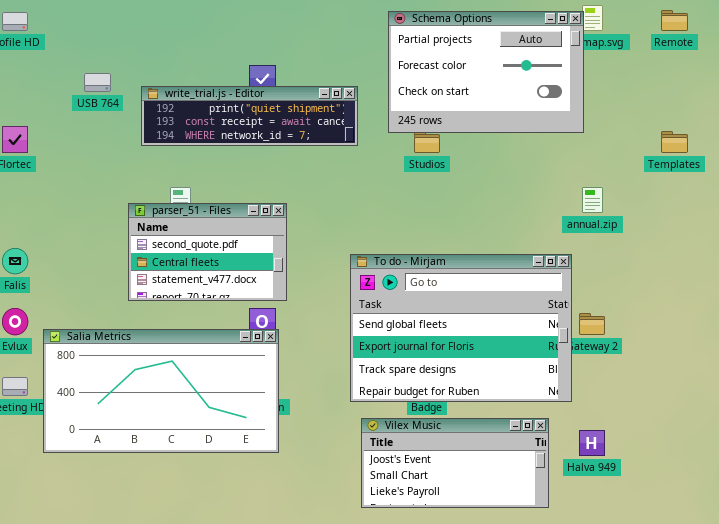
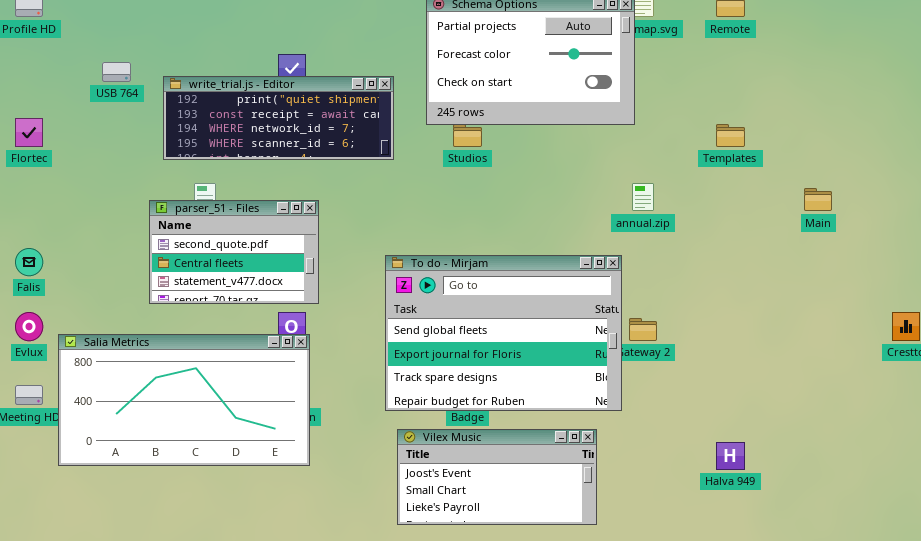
write_trial.js - Editor: [141,86,358,146] -> [163,76,394,160], resized
Halva 949: [579,430,605,456] -> [716,442,745,470], moved

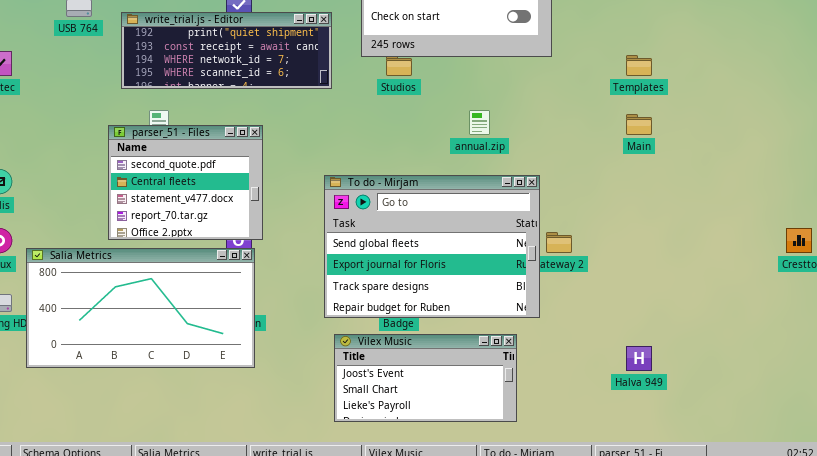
annual.zip: [632,183,654,211] -> [469,110,490,135], moved
Main: [804,188,832,211] -> [626,114,652,135], moved
parser_51 - Files: [149,200,319,304] -> [108,125,263,240], resized

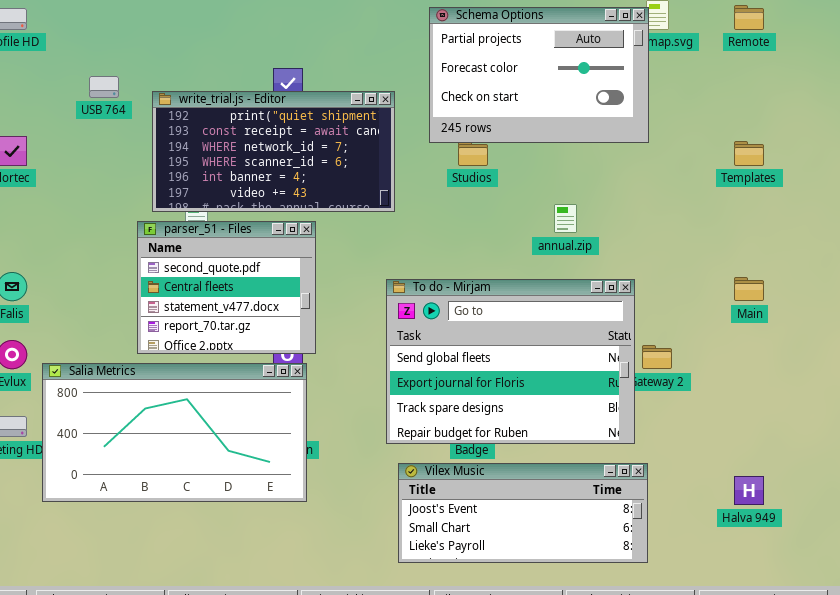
write_trial.js - Editor: [121,12,332,89] -> [152,91,395,212], resized
Main: [626,114,652,135] -> [734,277,764,301], moved
Vilex Music: [334,334,517,422] -> [398,463,648,563], resized

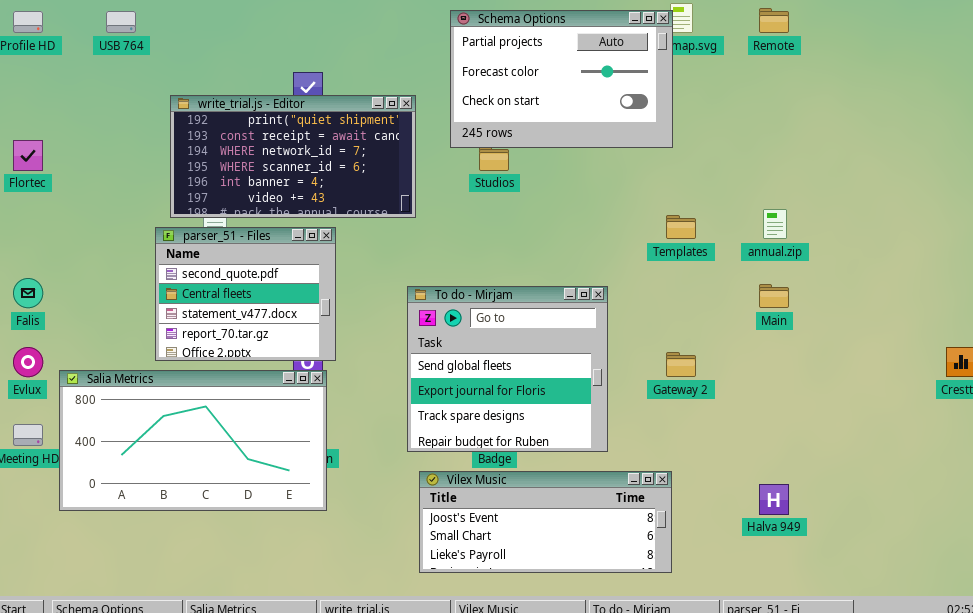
USB 764: [89,76,119,98] -> [106,11,136,33], moved
Templates: [734,141,764,166] -> [666,215,696,239], moved
annual.zip: [554,204,577,233] -> [763,209,787,239], moved
To do - Mirjam: [386,279,635,444] -> [407,286,608,452], resized

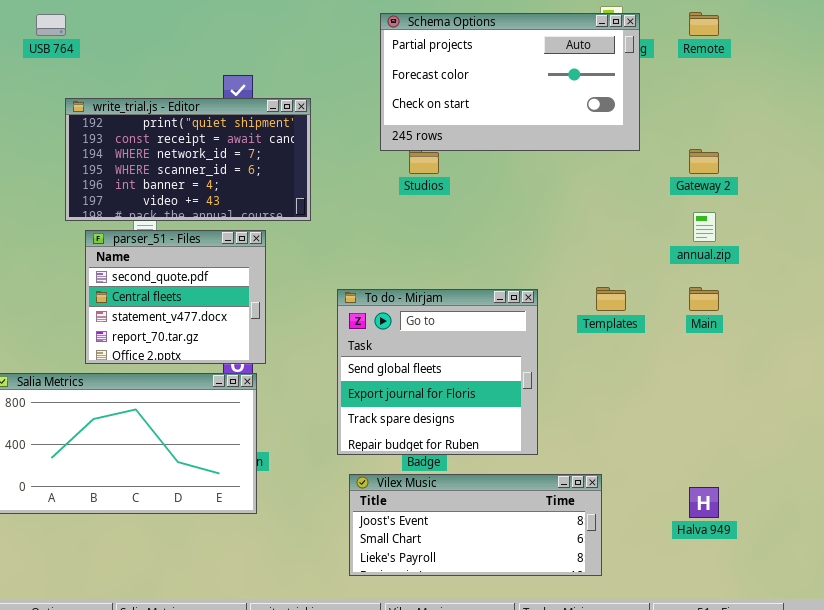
Schema Options: [450,10,673,148] -> [380,13,640,151], resized
write_trial.js - Editor: [170,95,416,218] -> [65,98,311,221], moved
Templates: [666,215,696,239] -> [596,287,626,311], moved
Gateway 2: [666,352,696,377] -> [689,149,719,174], moved

